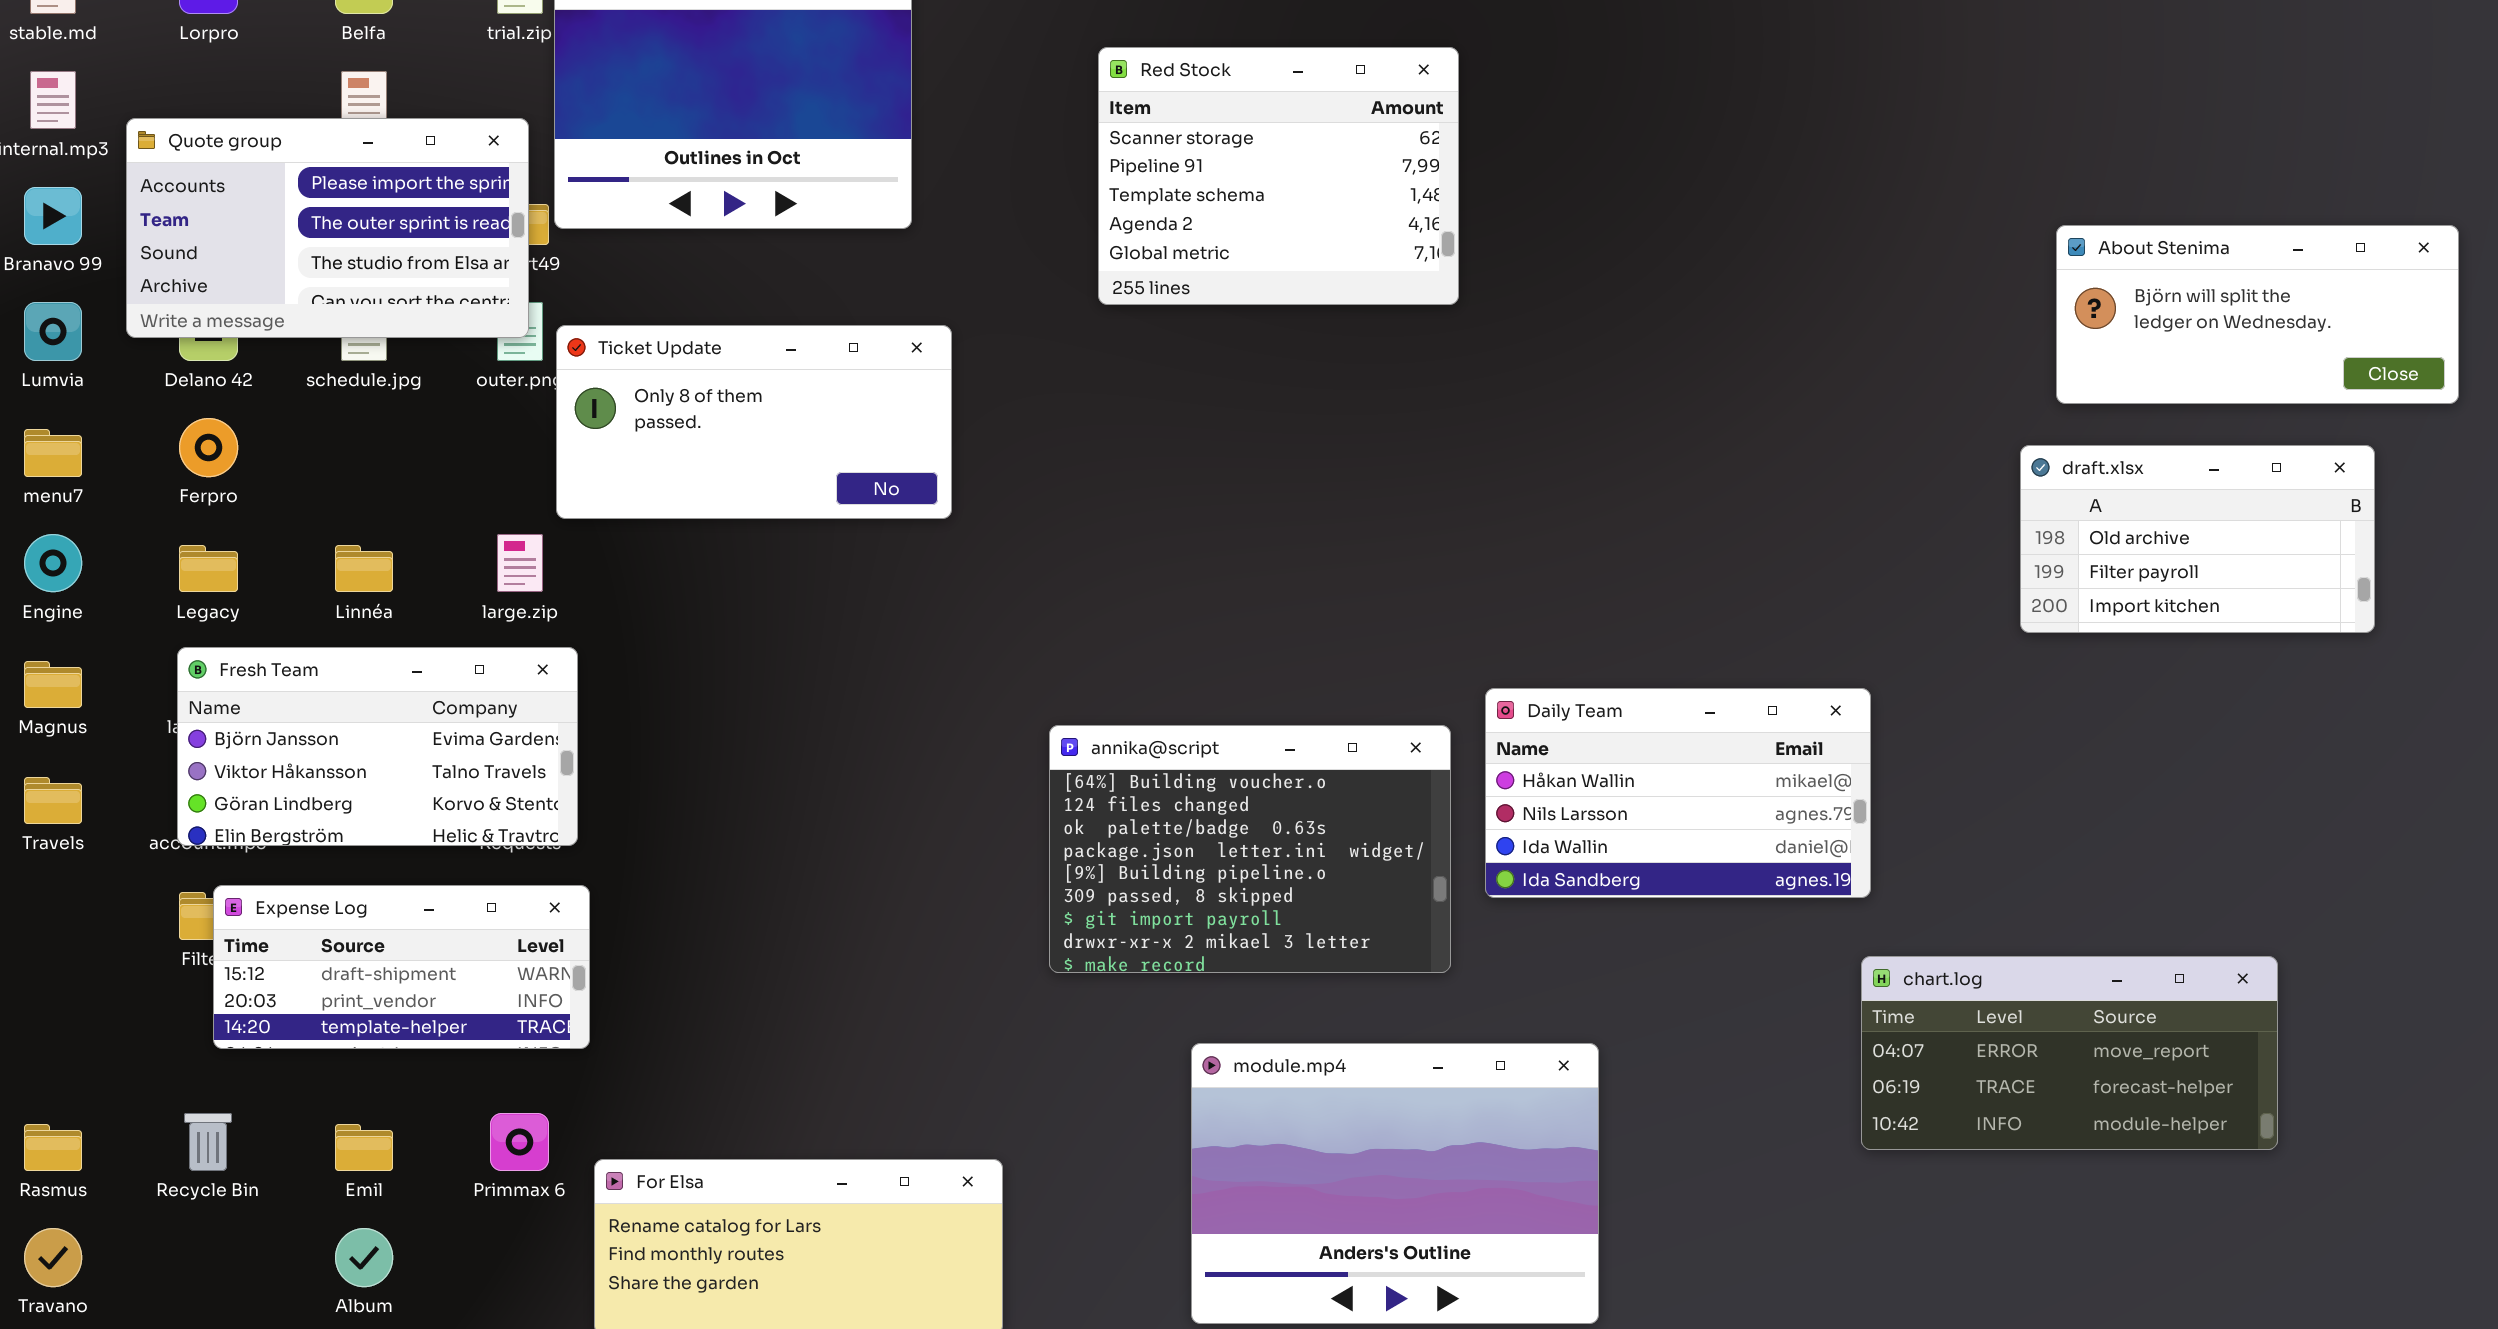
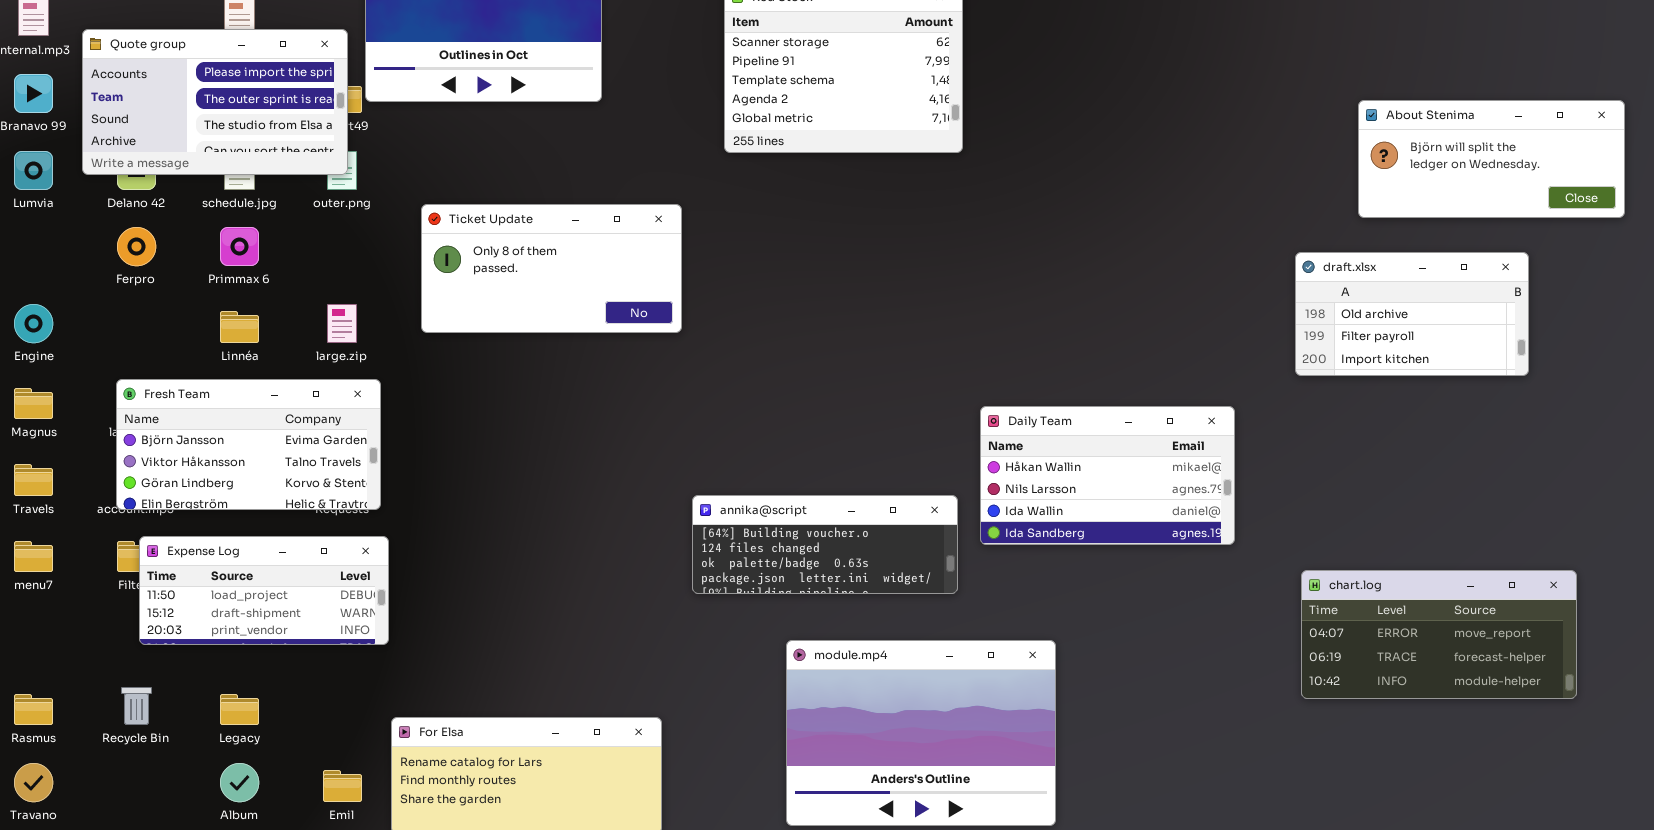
Ticket Update: [556,325,952,519] -> [421,204,682,333], moved
menu7: [24,429,82,477] -> [14,541,53,572], moved
draft.xlsx: [2020,445,2375,633] -> [1295,252,1529,376], moved
Legacy: [179,545,238,592] -> [220,694,259,725], moved
annika@script: [1049,725,1451,973] -> [692,495,958,594], resized
Expense Log: [213,885,590,1049] -> [139,536,389,645], scrolled up 1 row
chart.log: [1861,956,2278,1150] -> [1301,570,1577,699], moved
Primmax 6: [490,1113,549,1171] -> [220,227,259,266], moved
Emil: [335,1124,393,1171] -> [323,770,362,802], moved

